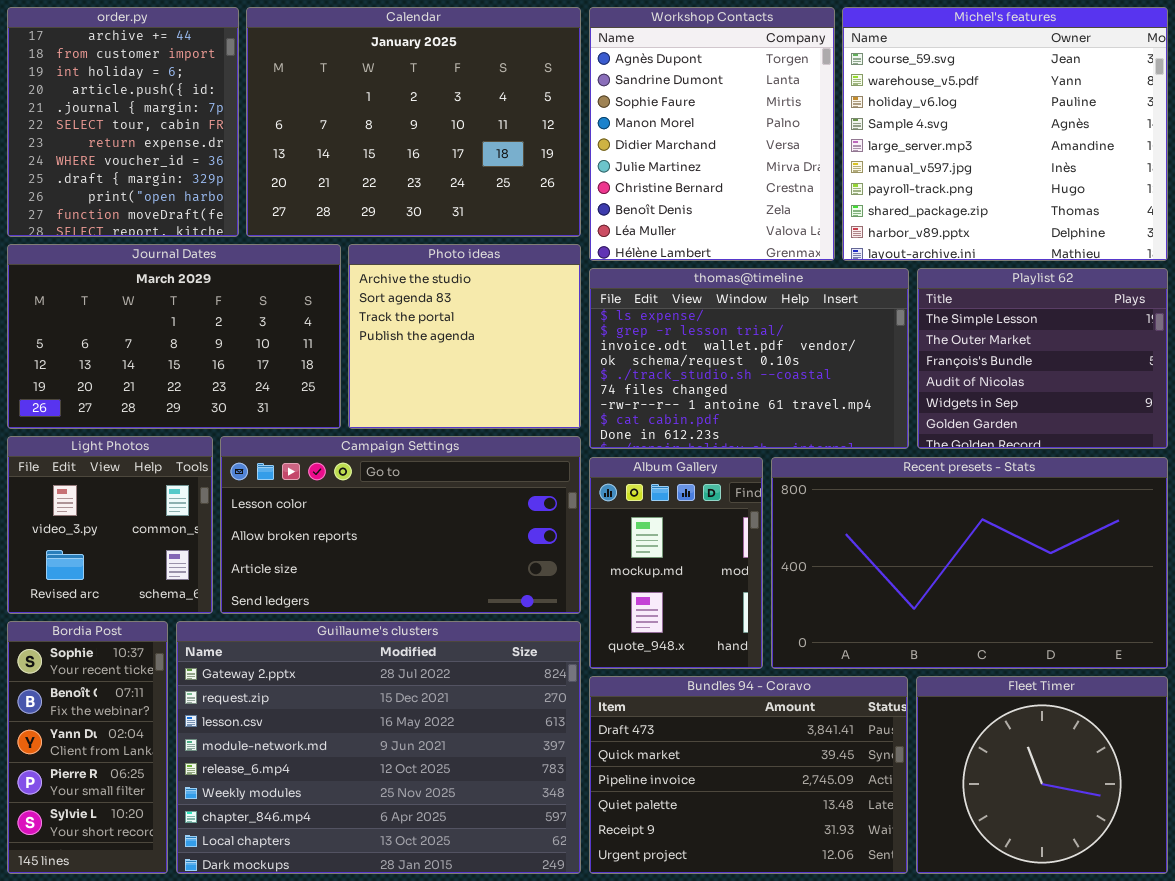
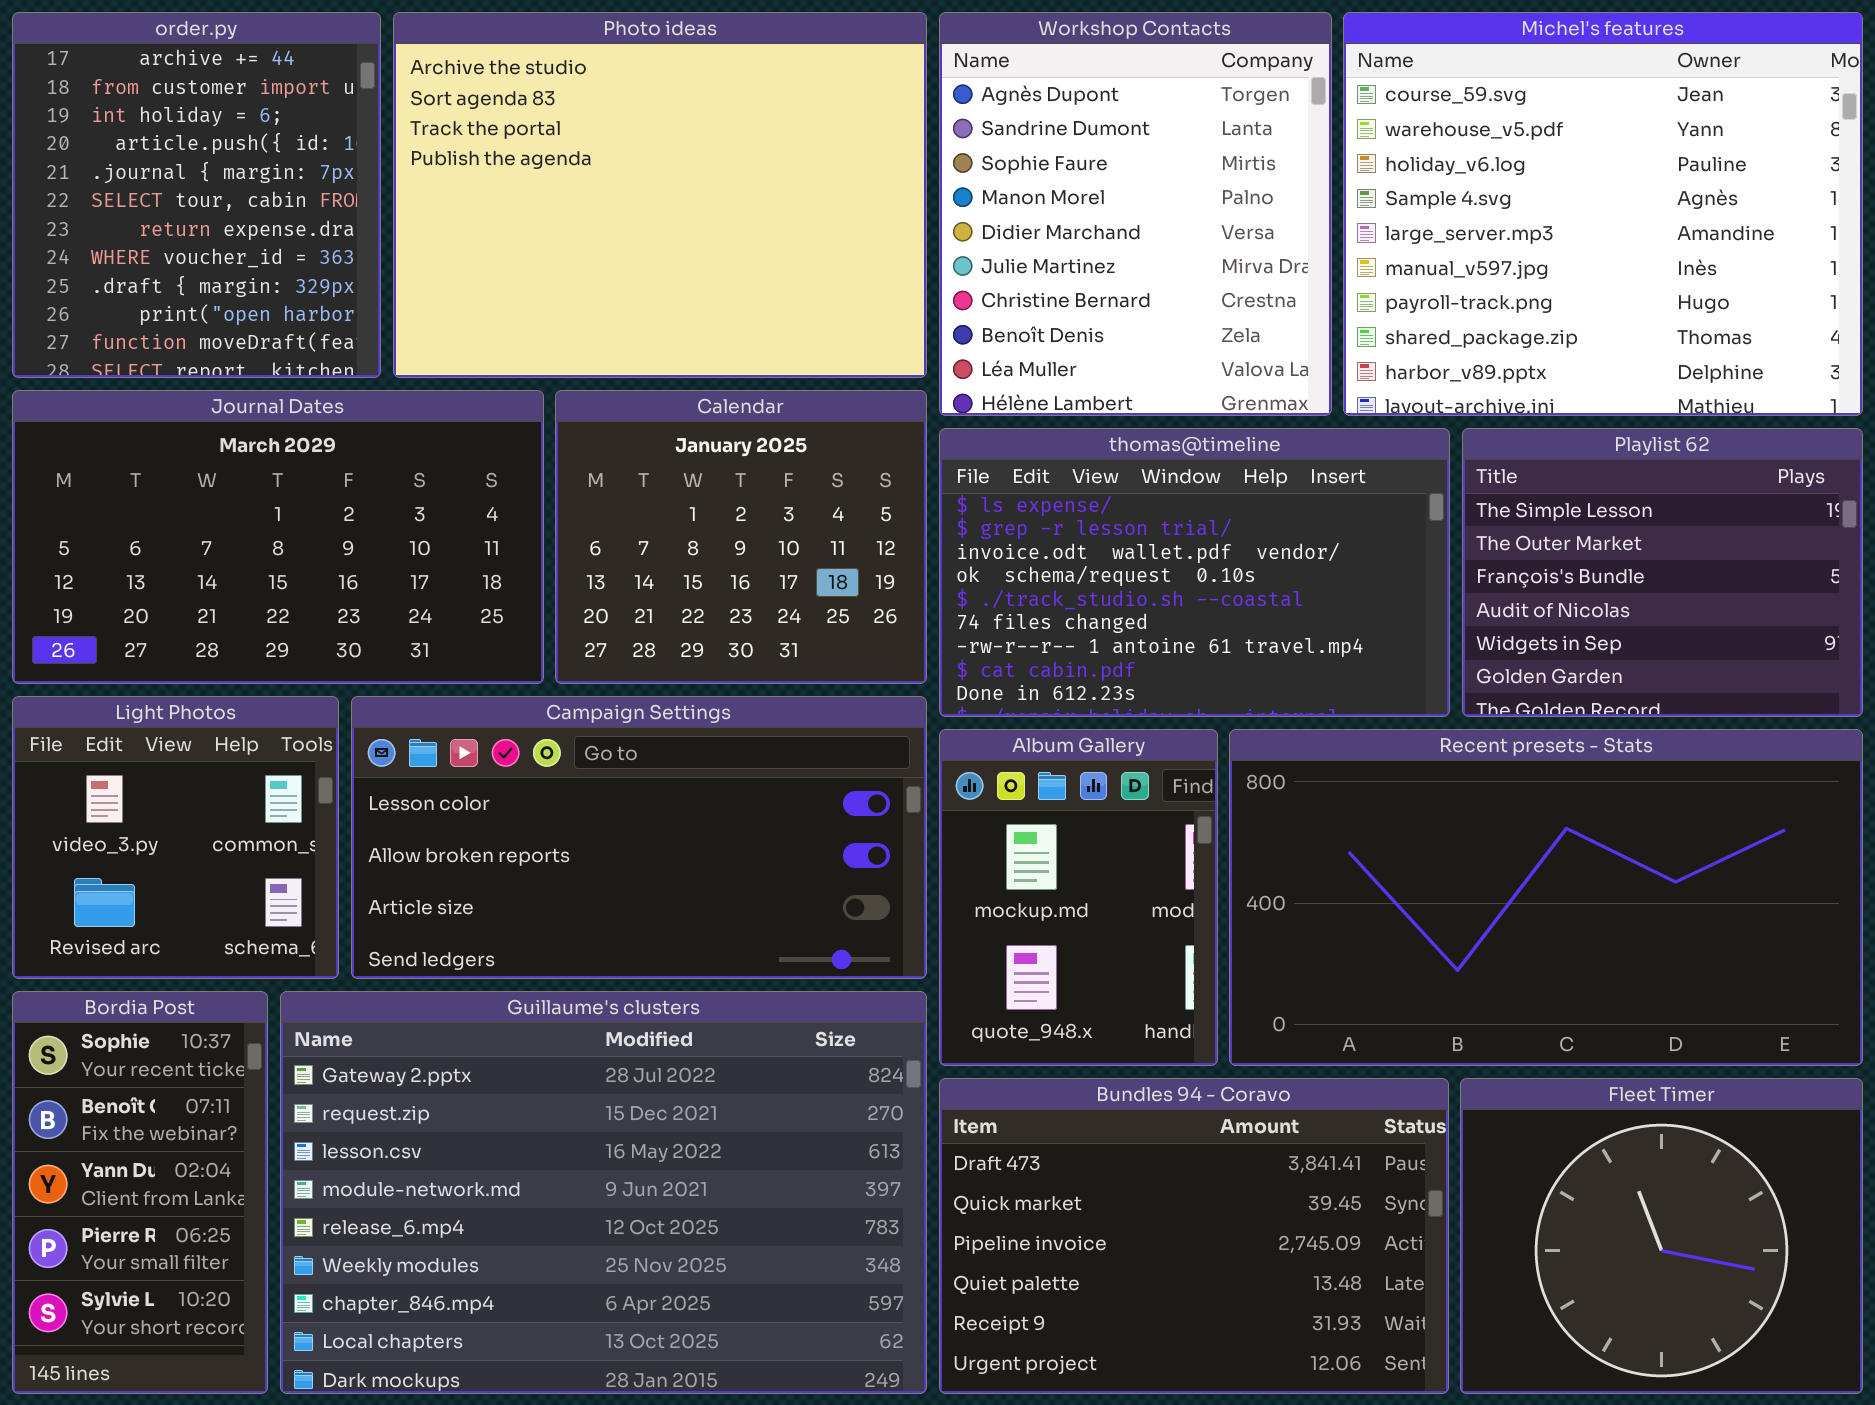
Calendar: [246,7,581,237] -> [555,390,927,684], moved, resized
Photo ideas: [348,244,581,429] -> [393,12,927,378], moved, resized

